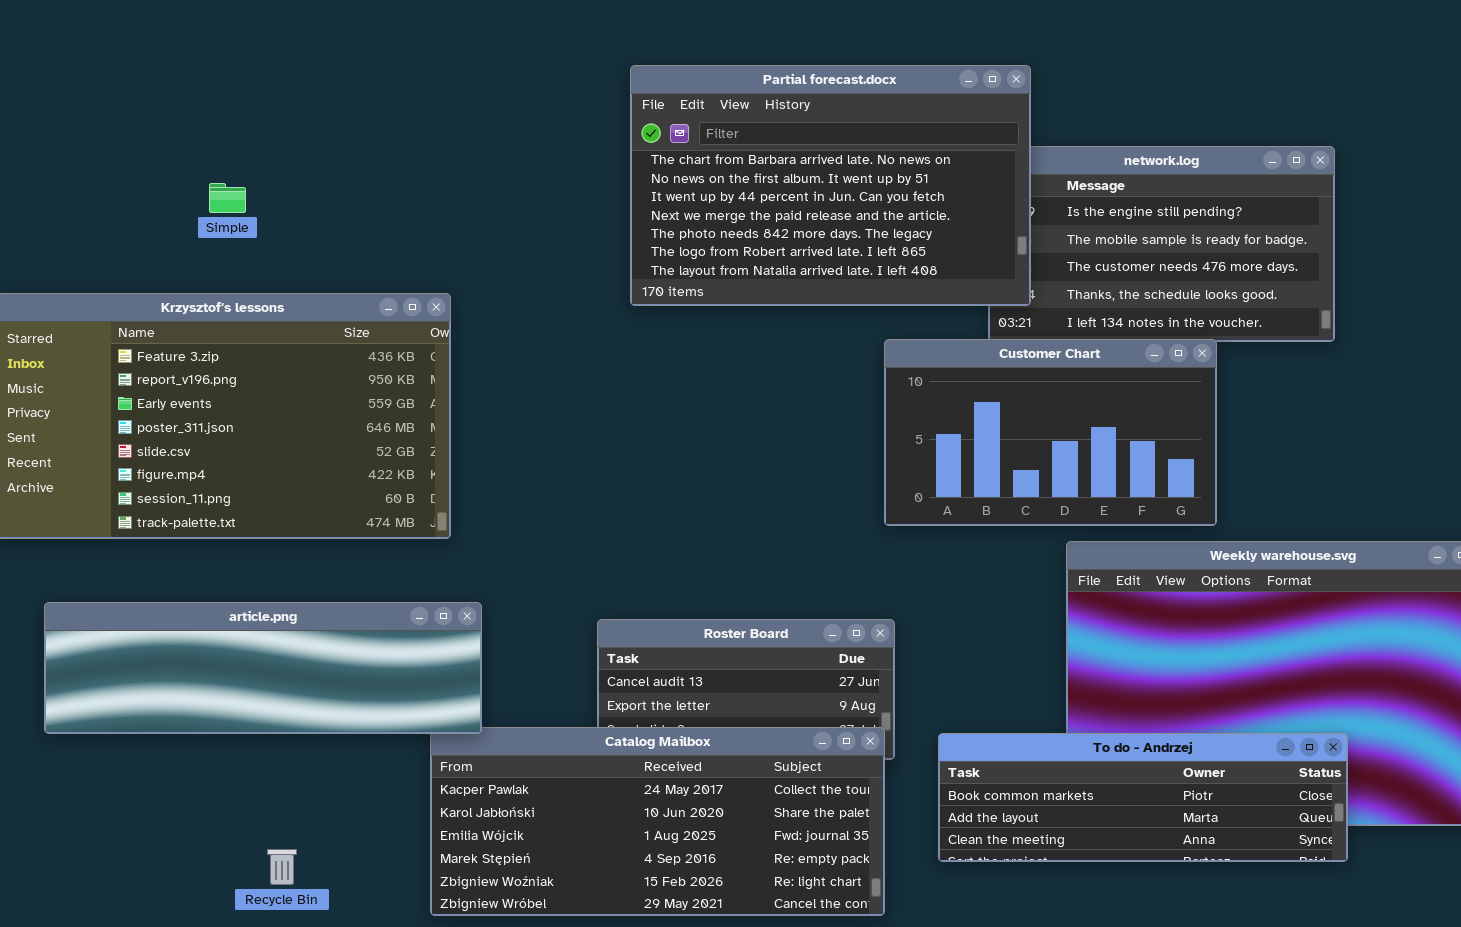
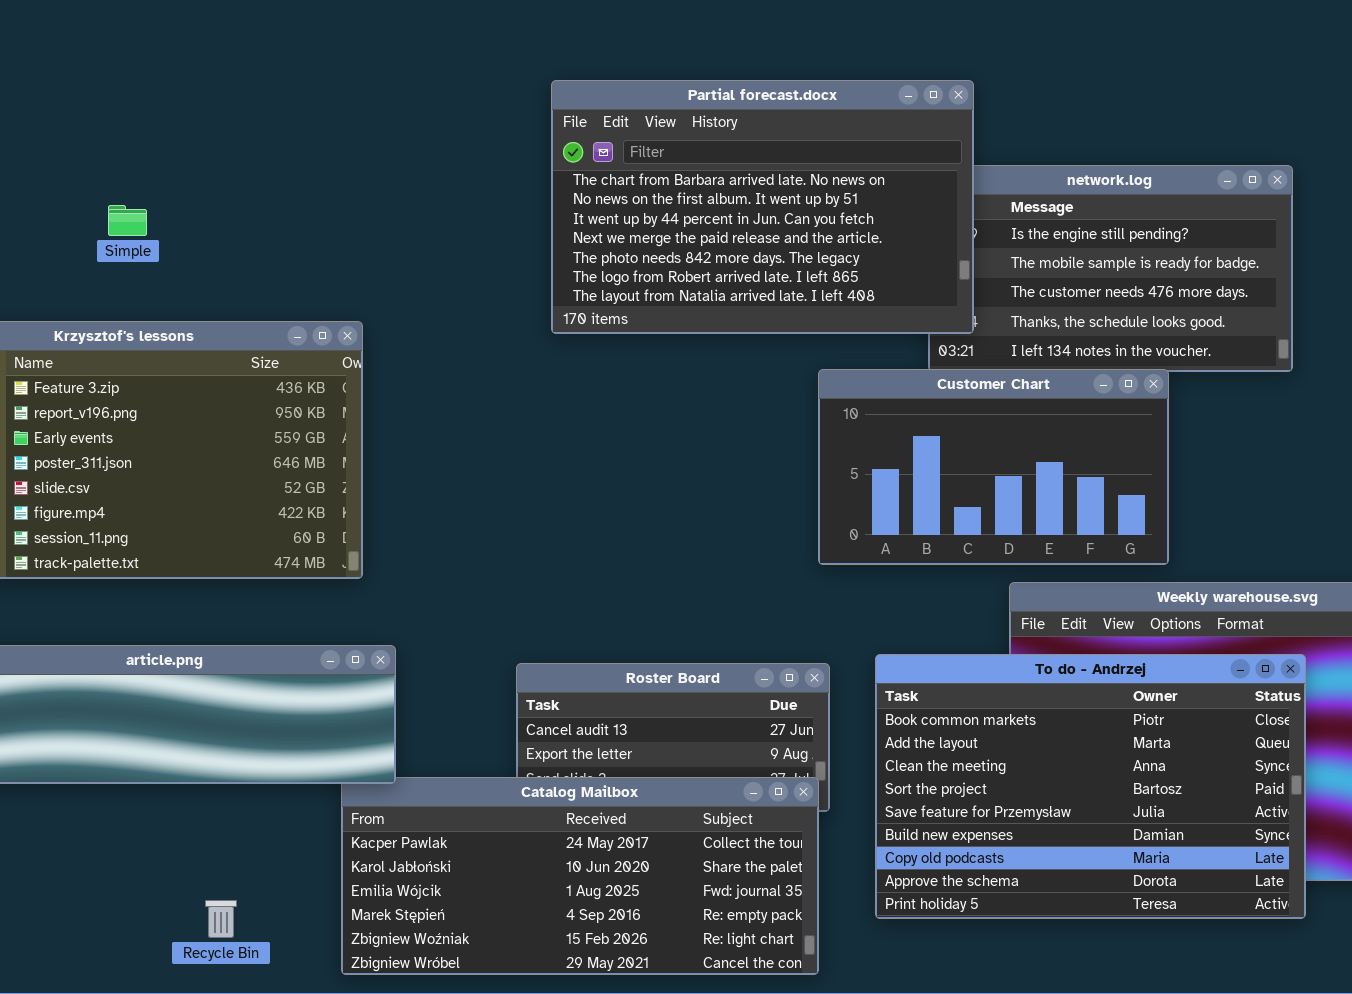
To do - Andrzej: [938,733,1348,862] -> [875,654,1306,919], resized
Recycle Bin: [267,849,297,885] -> [205,900,237,938], moved

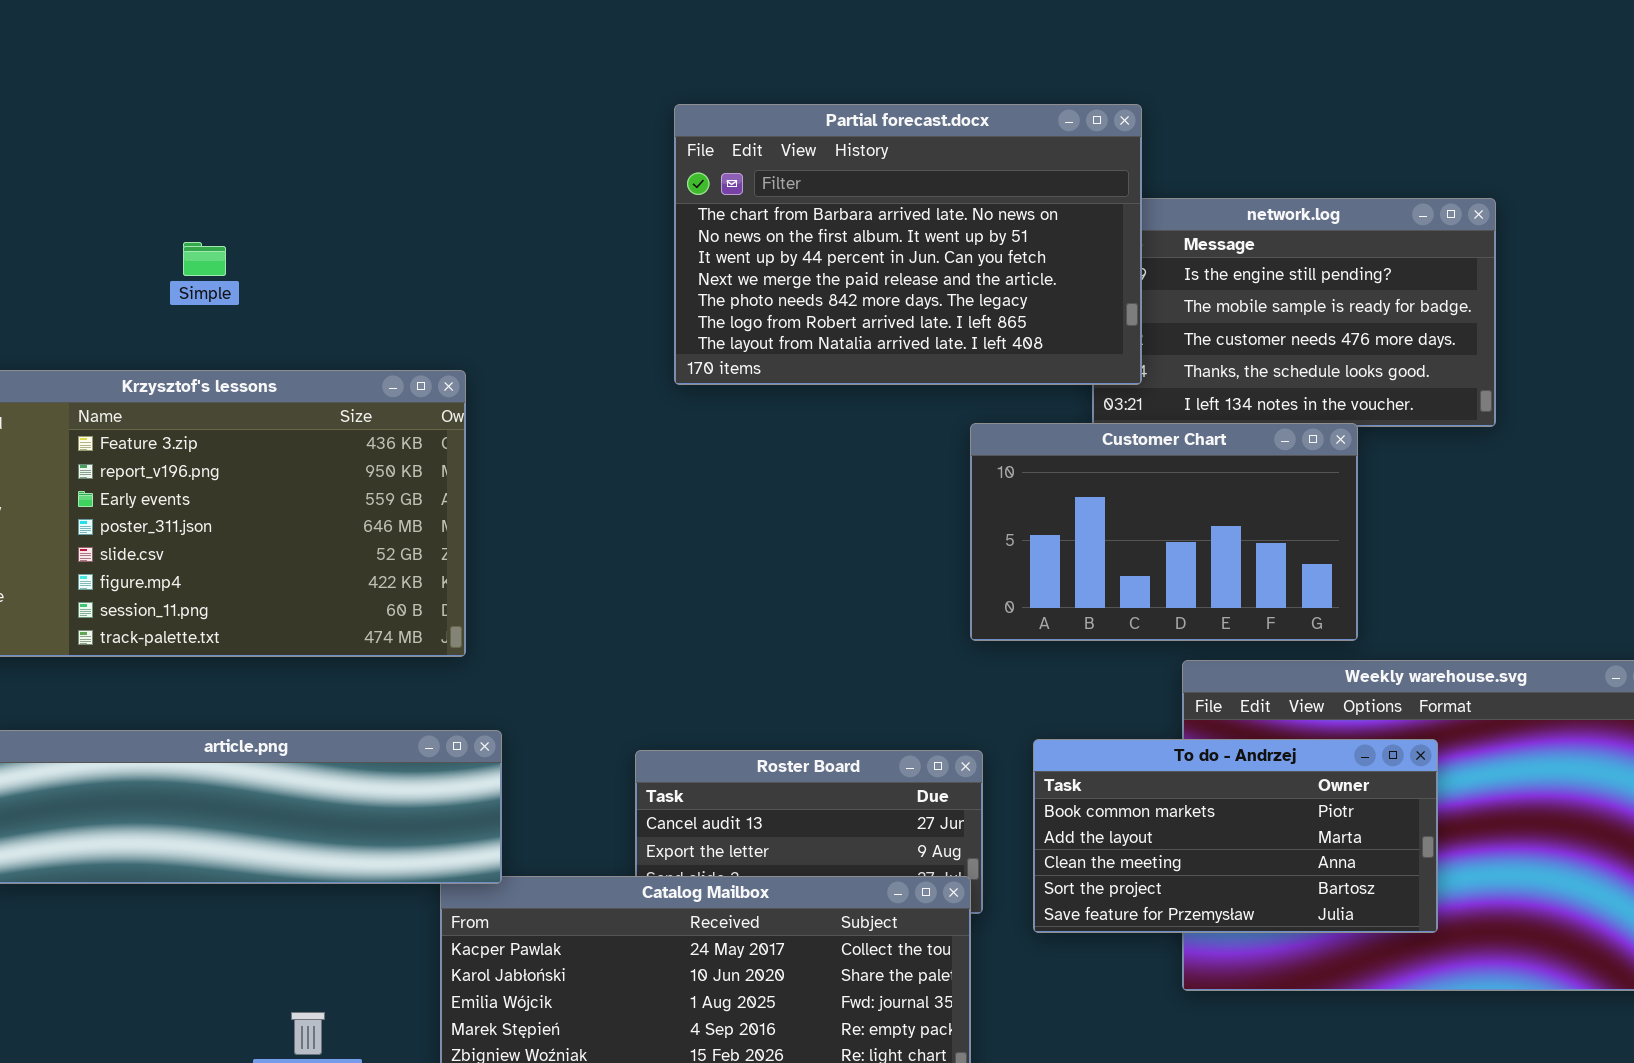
To do - Andrzej: [875,654,1306,919] -> [1033,739,1438,933], resized

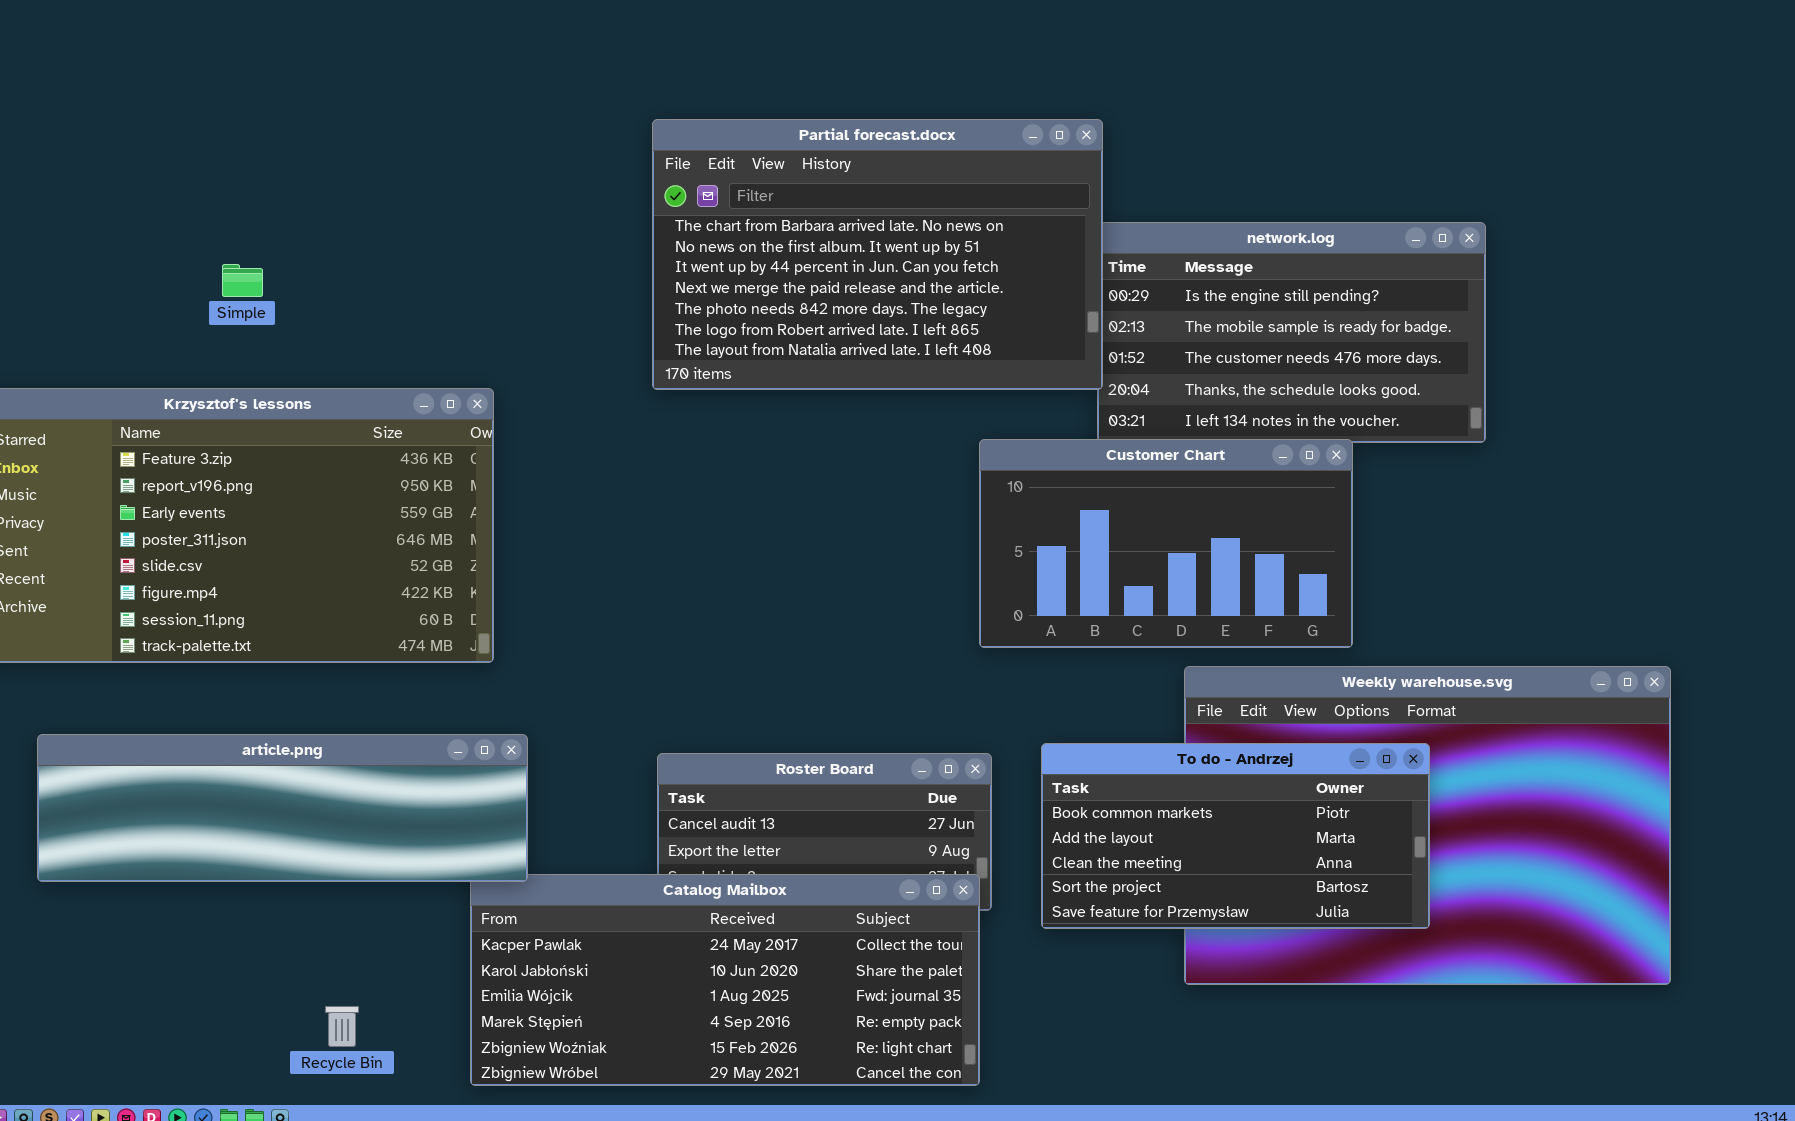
Partial forecast.docx: [674,104,1142,385] -> [652,119,1103,390], moved

